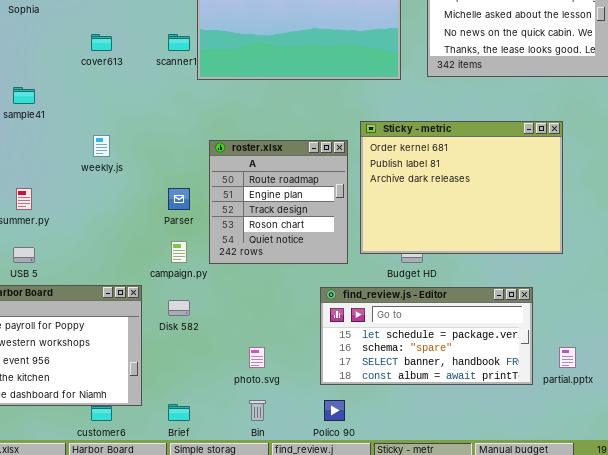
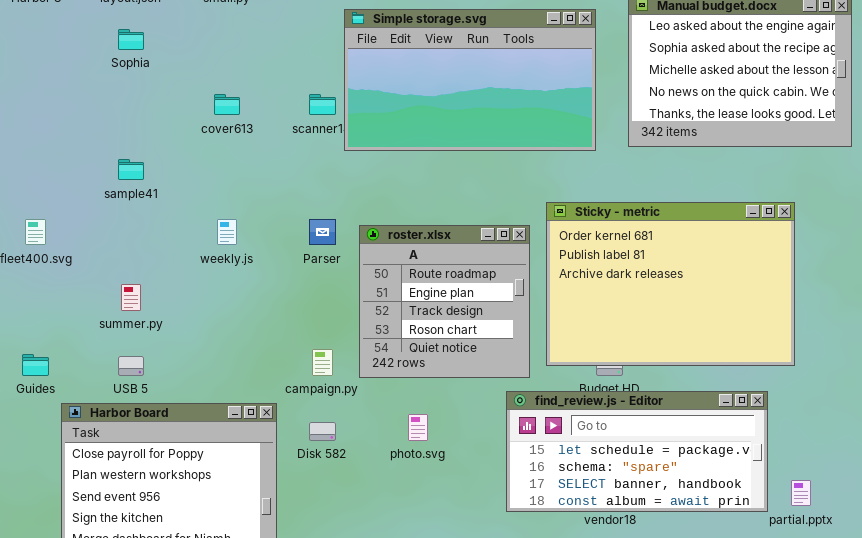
Parser: [168,188,190,210] -> [309,219,336,245], moved
find_review.js - Editor: [320,287,533,385] -> [506,391,768,512], moved
photo.svg: [249,347,265,368] -> [408,414,428,441], moved

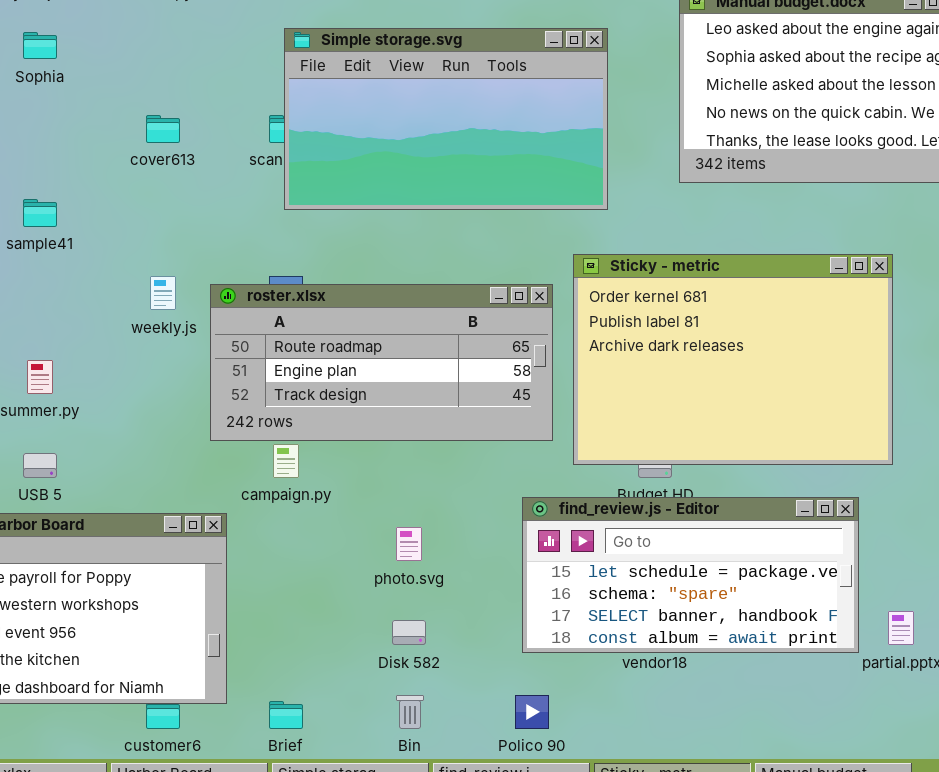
Simple storage.svg: [344,9,596,151] -> [284,28,608,210], moved
roster.xlsx: [359,225,530,378] -> [210,284,553,441], resized
Disk 582: [309,422,336,441] -> [392,620,426,645], moved

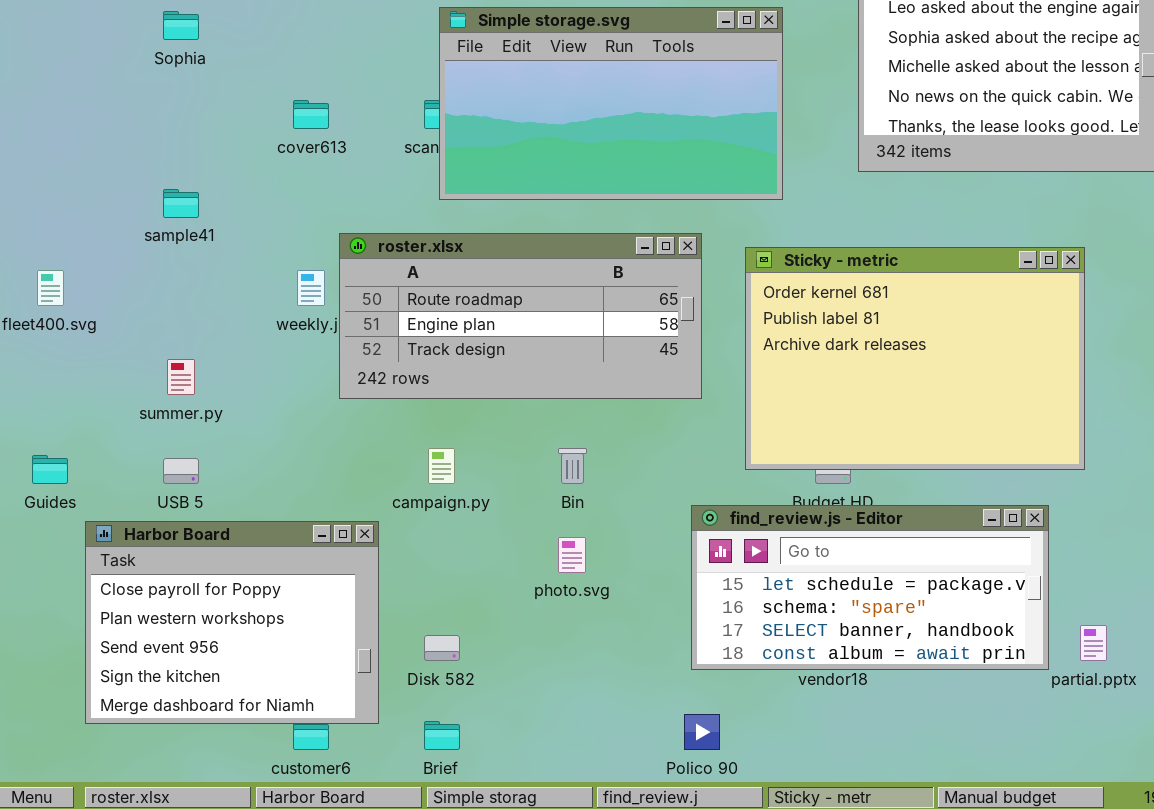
roster.xlsx: [210,284,553,441] -> [339,233,702,399], moved
Disk 582: [392,620,426,645] -> [424,635,460,661], moved
Bin: [396,695,424,729] -> [558,448,587,484], moved

